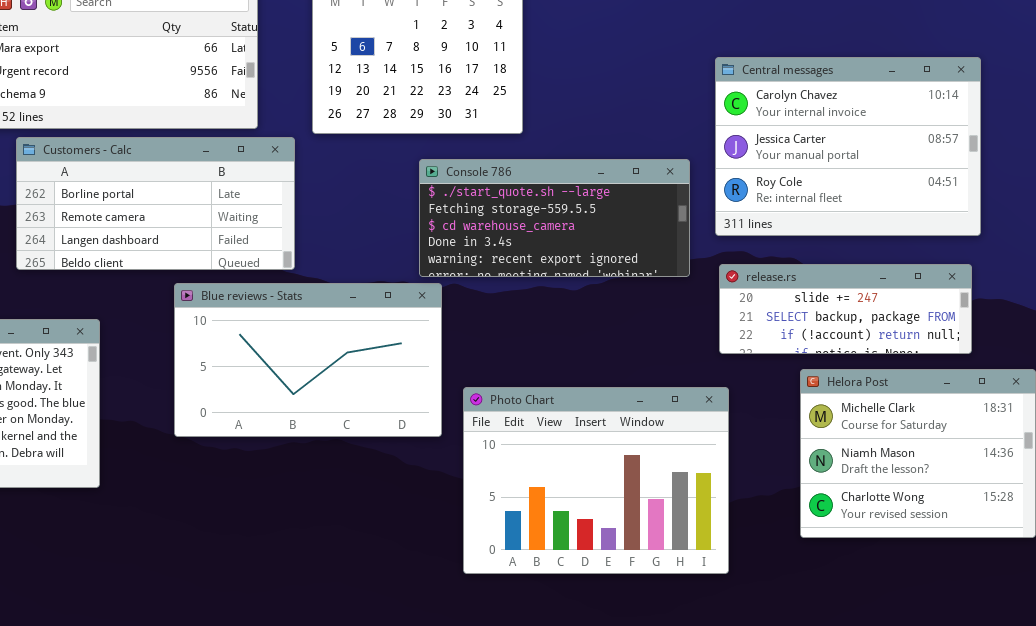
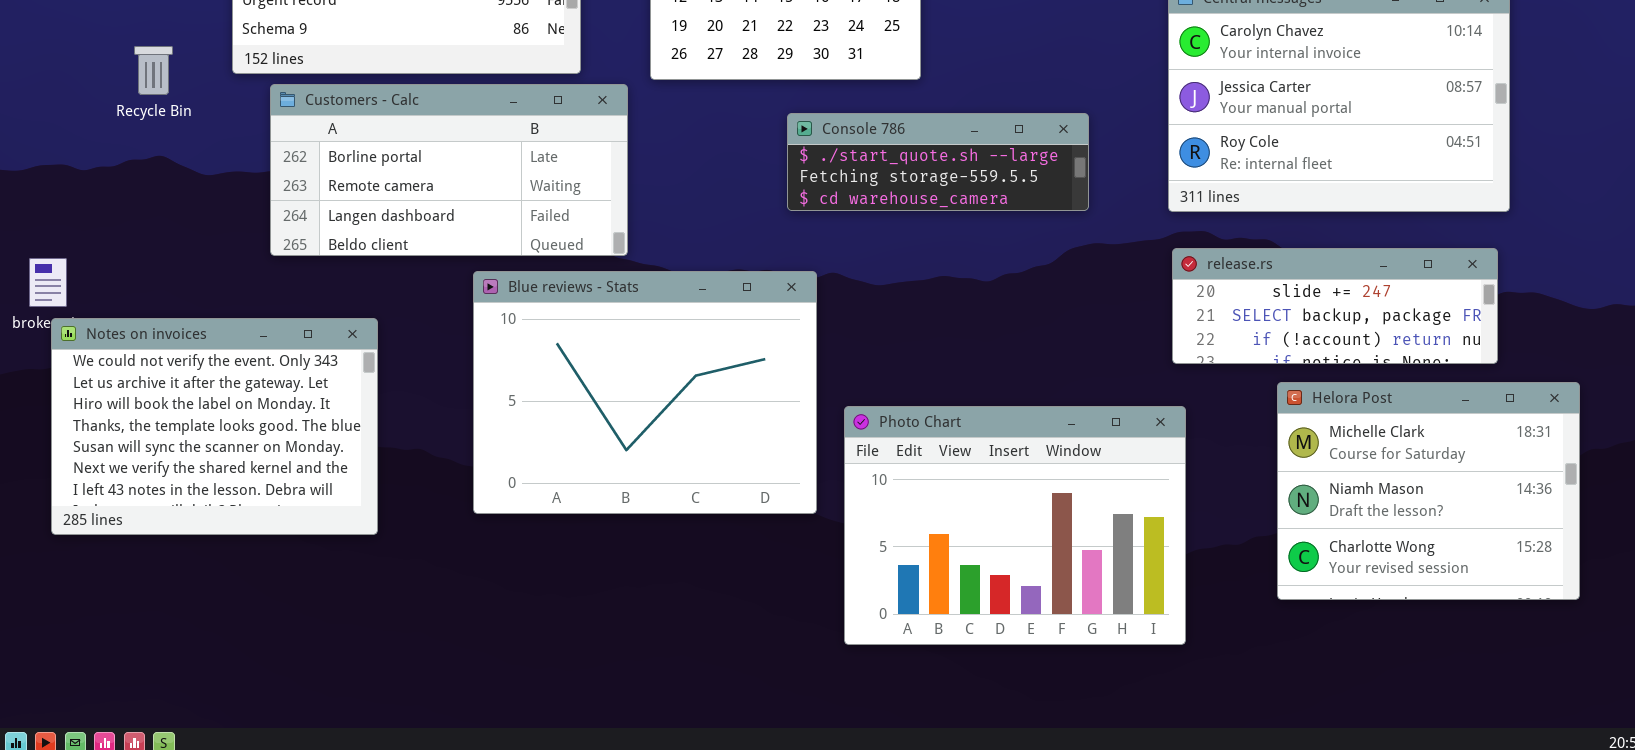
Console 786: [419,159,690,277] -> [787,113,1089,211], resized
Blue reviews - Stats: [174,283,442,437] -> [473,271,817,514], resized

